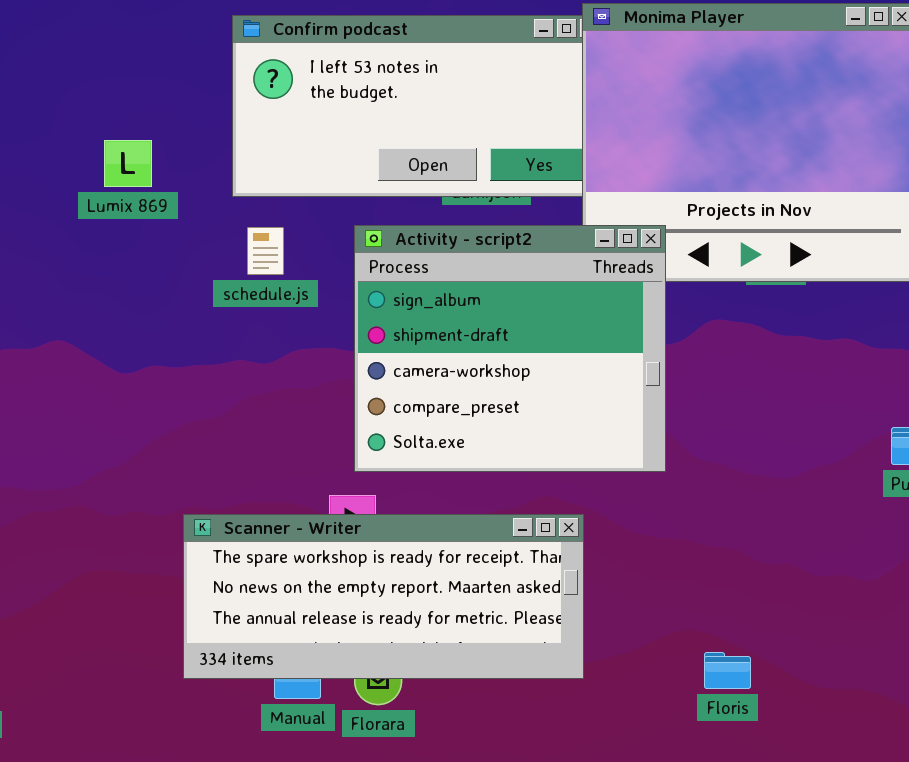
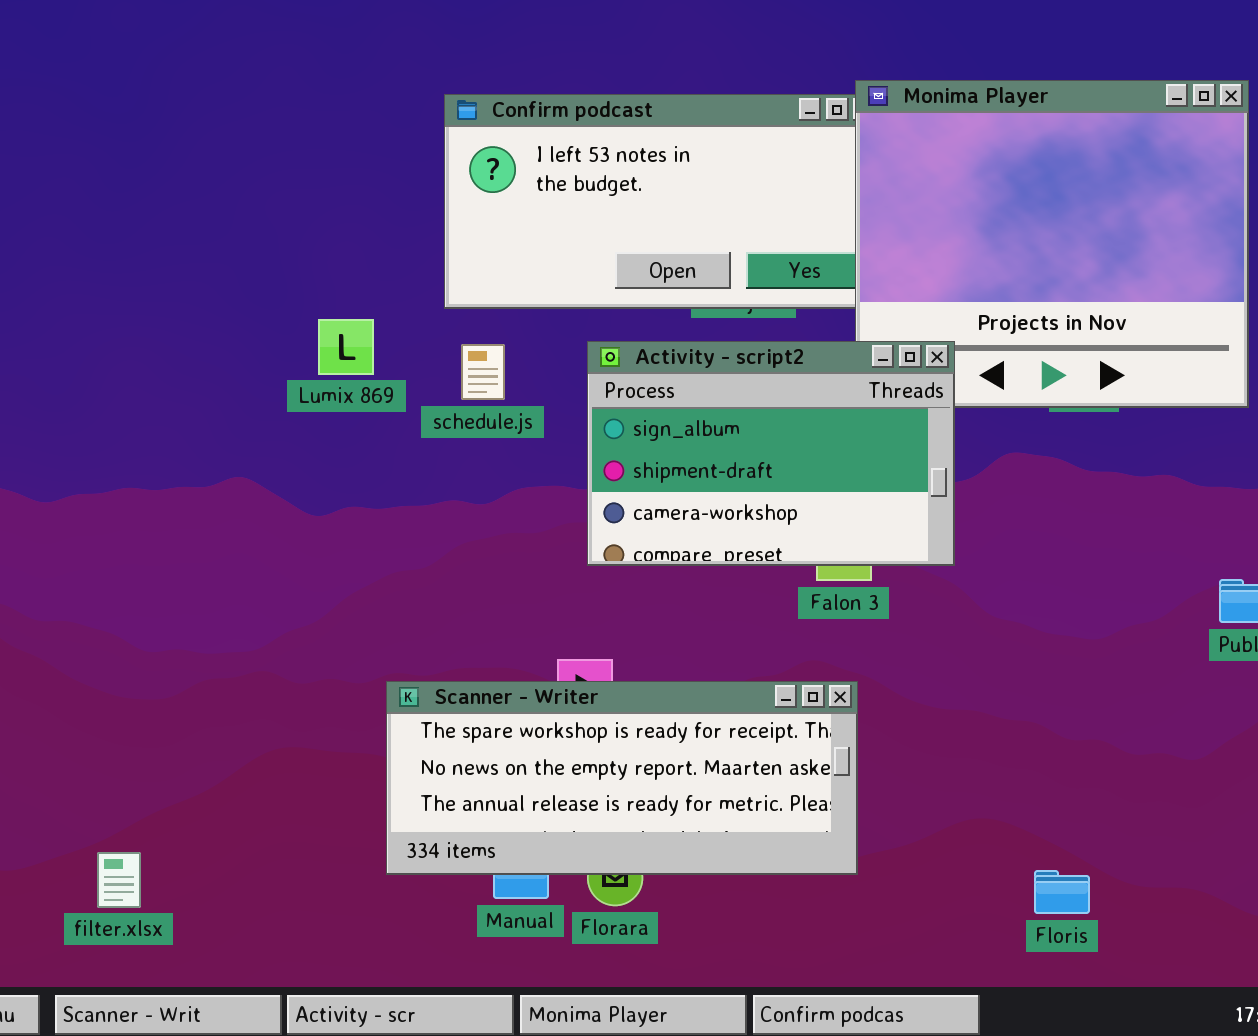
Lumix 869: [104,140,152,187] -> [318,319,374,375], moved
Activity - script2: [354,225,666,472] -> [587,341,955,566], resized
Floris: [704,652,751,689] -> [1034,870,1090,914], moved

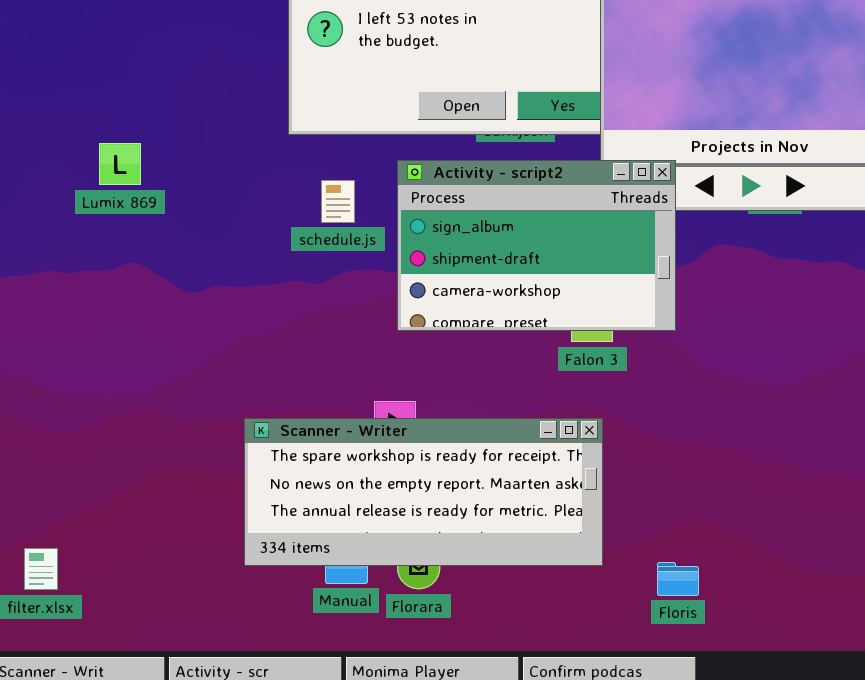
Lumix 869: [318,319,374,375] -> [99,143,141,185], moved
schedule.js: [461,344,505,400] -> [321,180,355,223], moved
Floris: [1034,870,1090,914] -> [657,562,699,596], moved

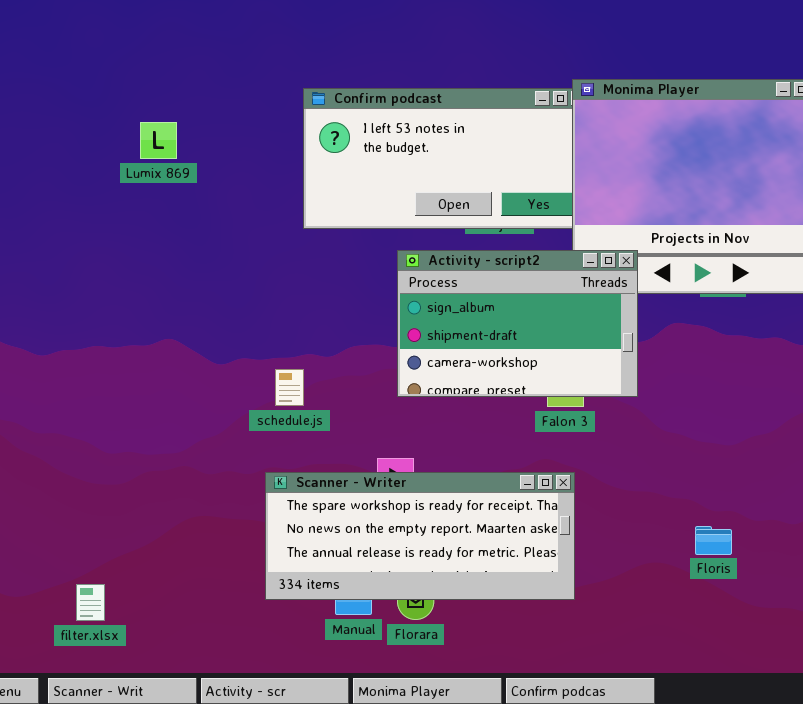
Lumix 869: [99,143,141,185] -> [140,122,177,159], moved
schedule.js: [321,180,355,223] -> [275,369,304,406], moved
Floris: [657,562,699,596] -> [695,526,732,555], moved

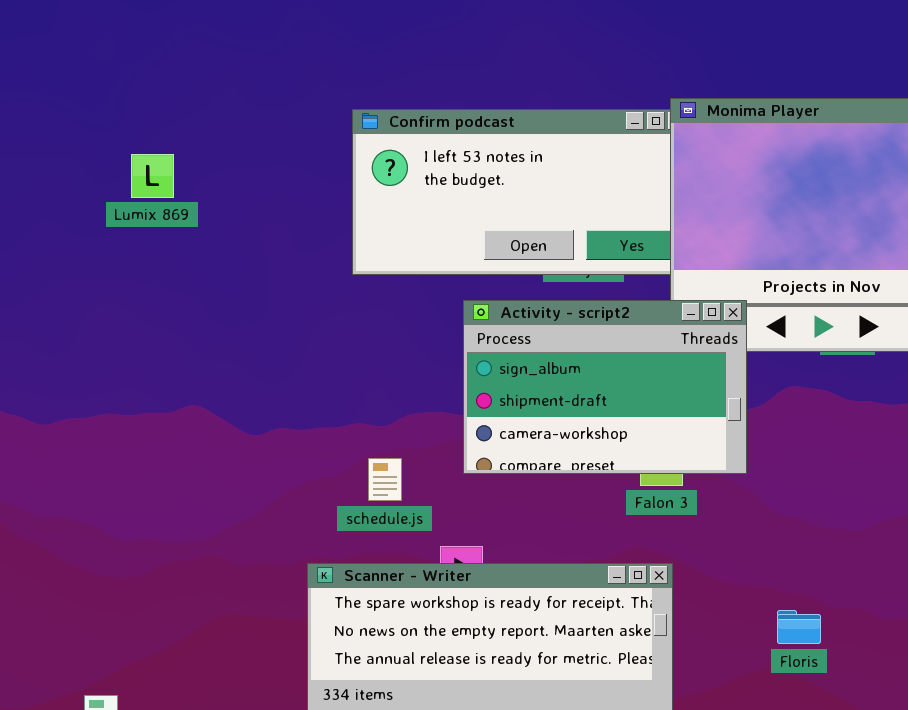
Lumix 869: [140,122,177,159] -> [131,154,174,198], moved
schedule.js: [275,369,304,406] -> [368,458,402,501], moved
Floris: [695,526,732,555] -> [777,610,821,644], moved

